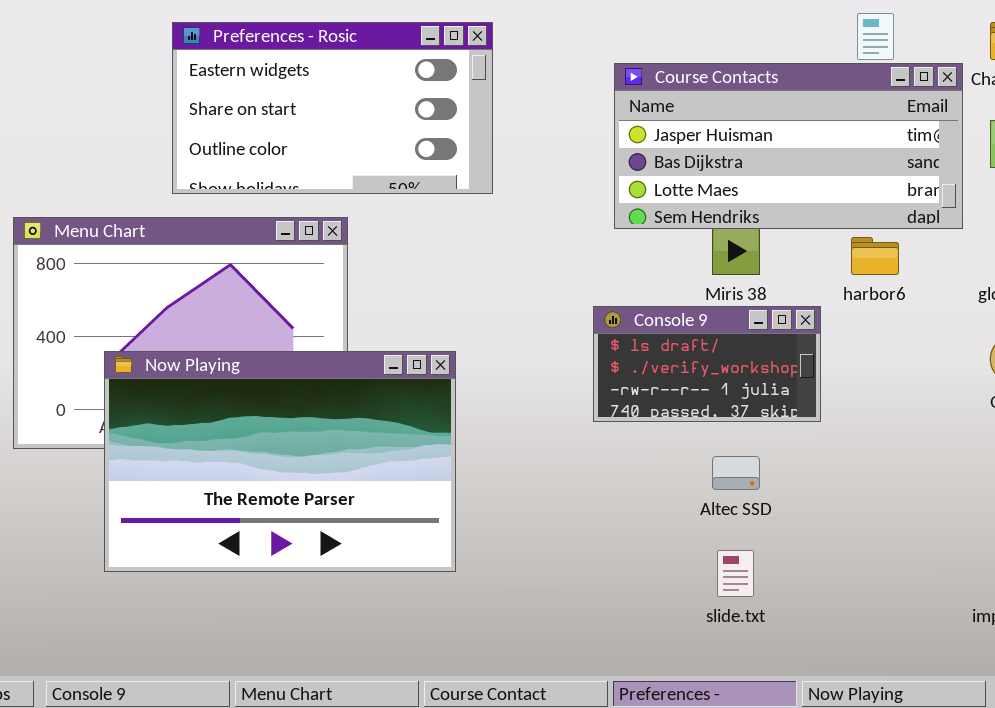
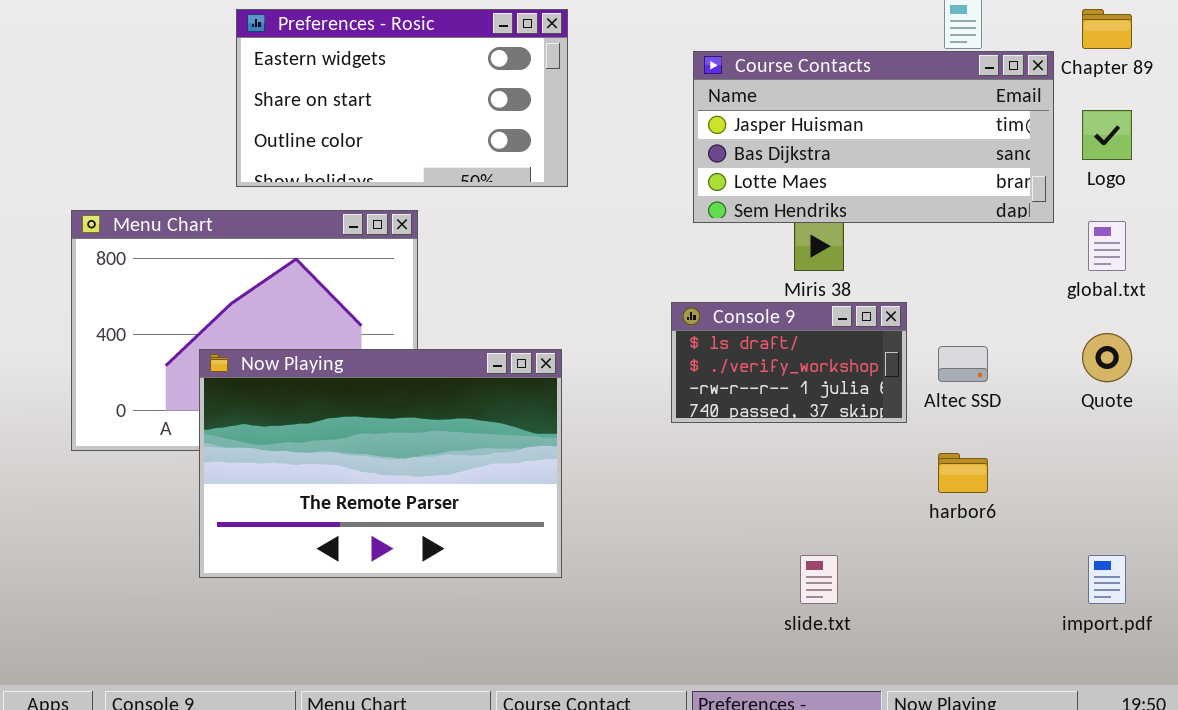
harbor6: [851,237,899,275] -> [938,453,988,493], moved
Now Playing: [104,351,456,572] -> [199,349,562,578], moved
Altec SSD: [712,456,760,490] -> [938,346,988,382], moved

